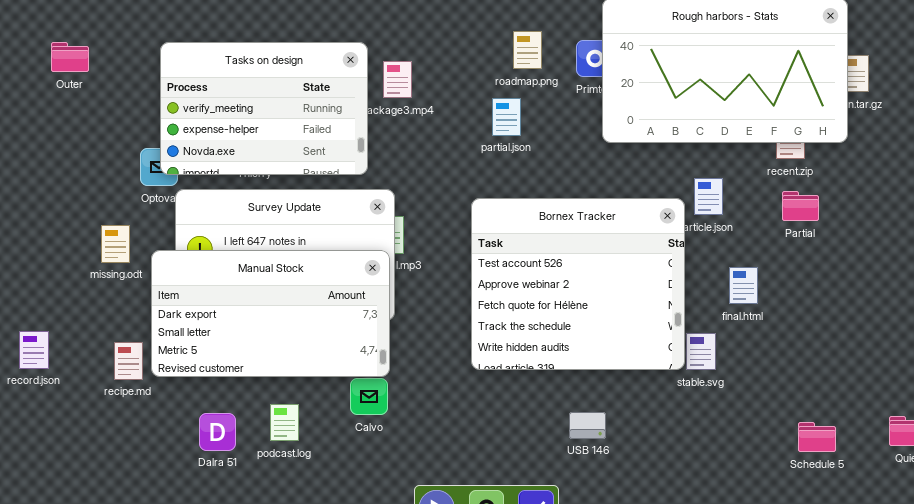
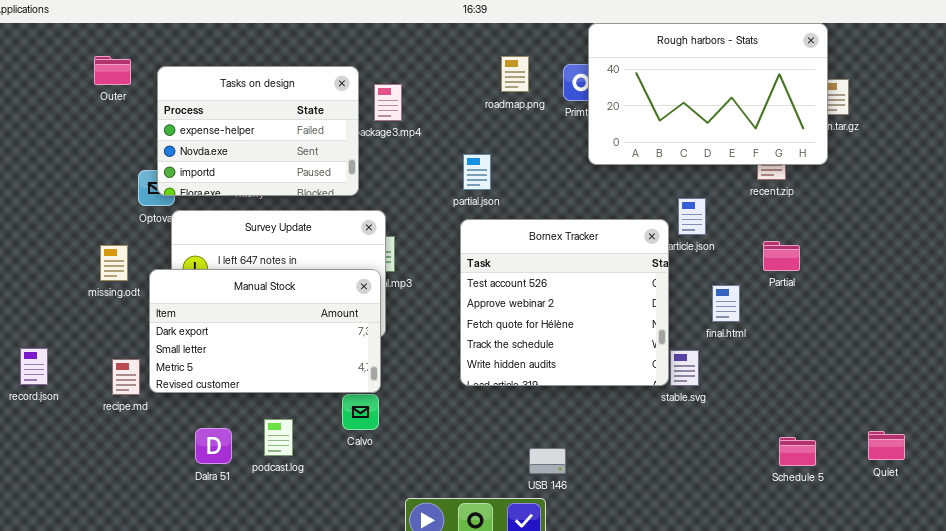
Outer: [51,42,89,72] -> [94,56,131,85], moved
Tasks on design: [160,42,368,175] -> [157,66,359,196], scrolled down 1 row
partial.json: [492,98,521,136] -> [463,154,491,190], moved
Partial: [782,191,819,221] -> [763,241,800,271], moved
USB 146: [569,412,606,439] -> [529,448,566,474], moved

